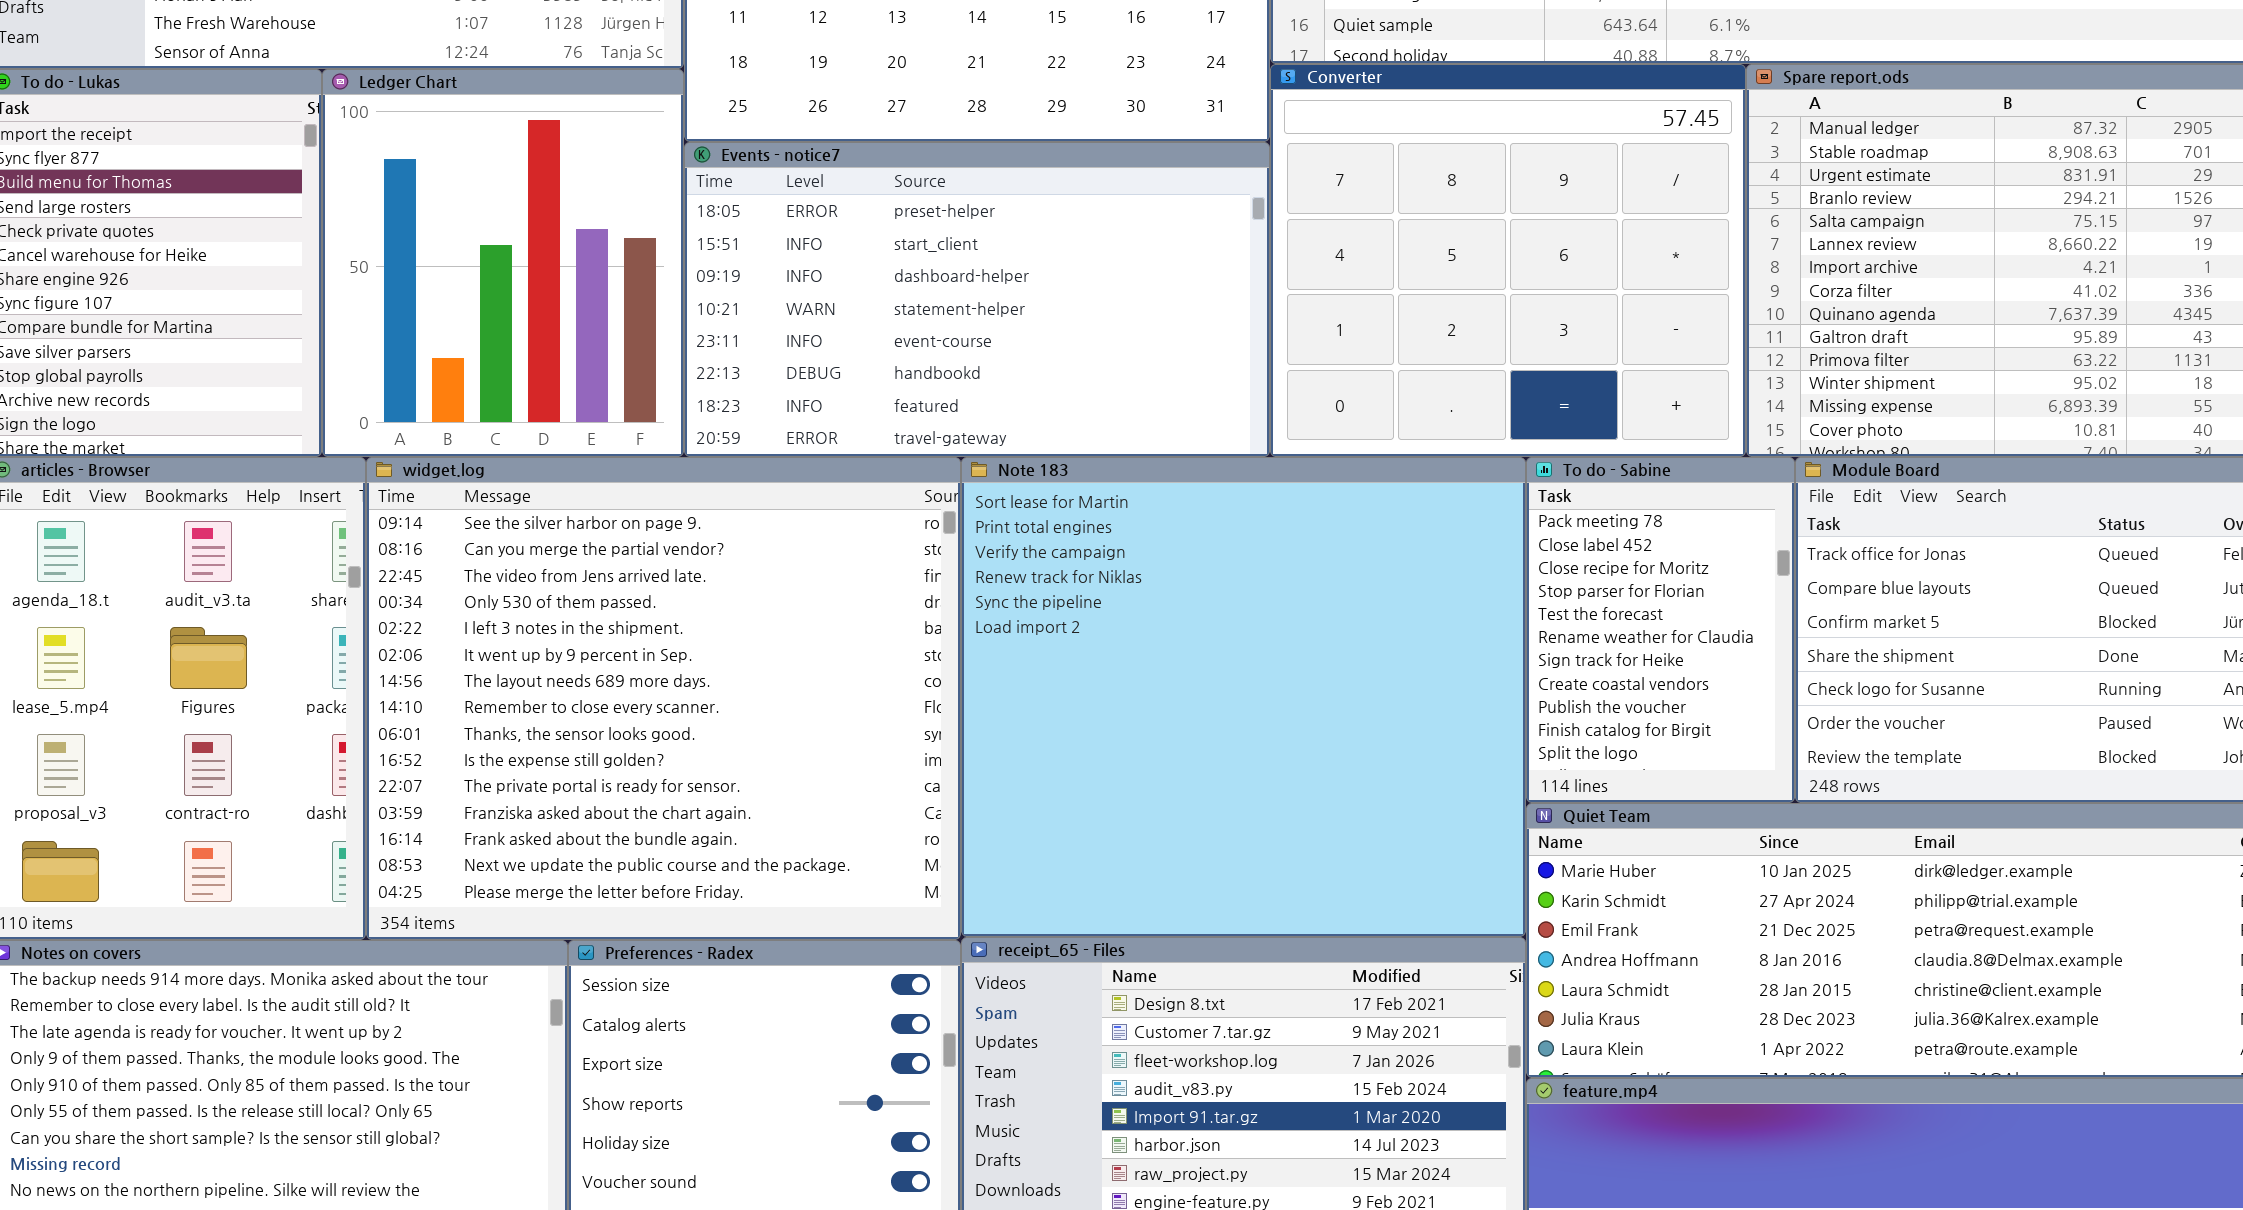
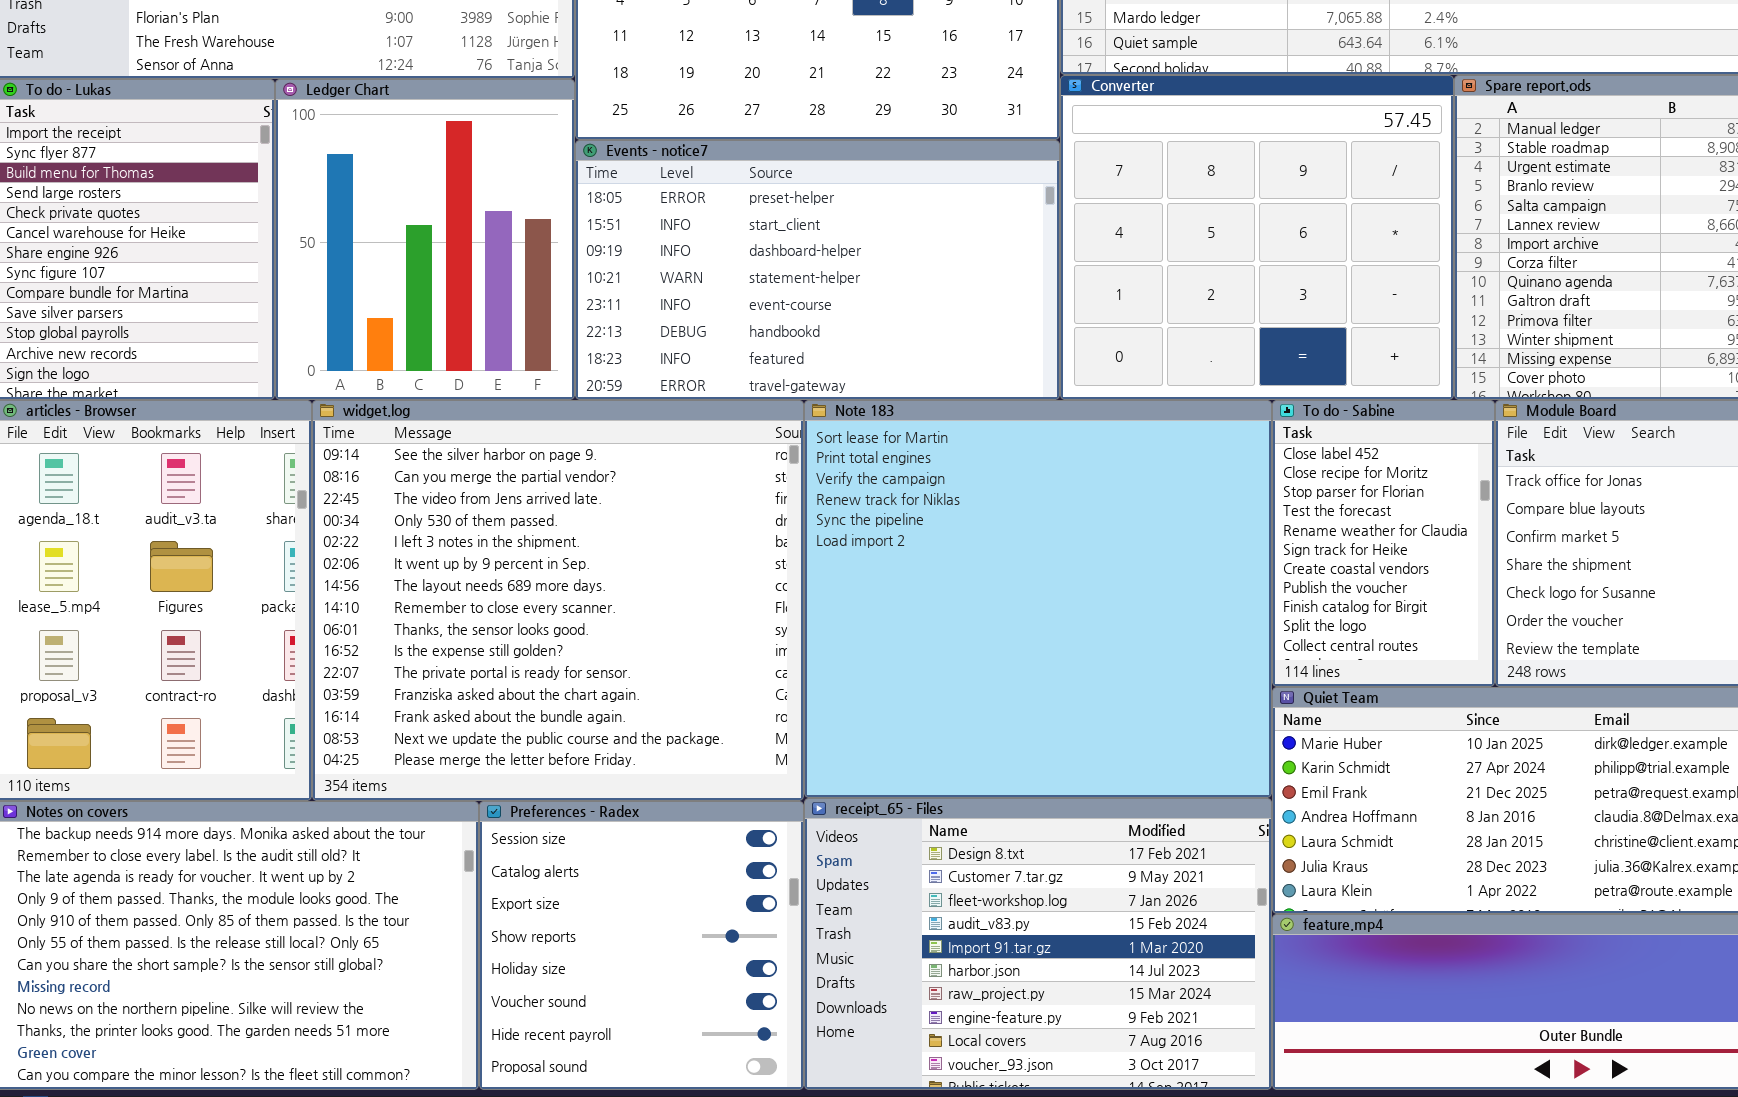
To do - Sabine: [1526,457,1795,803] -> [1272,400,1495,687], scrolled down 1 row

